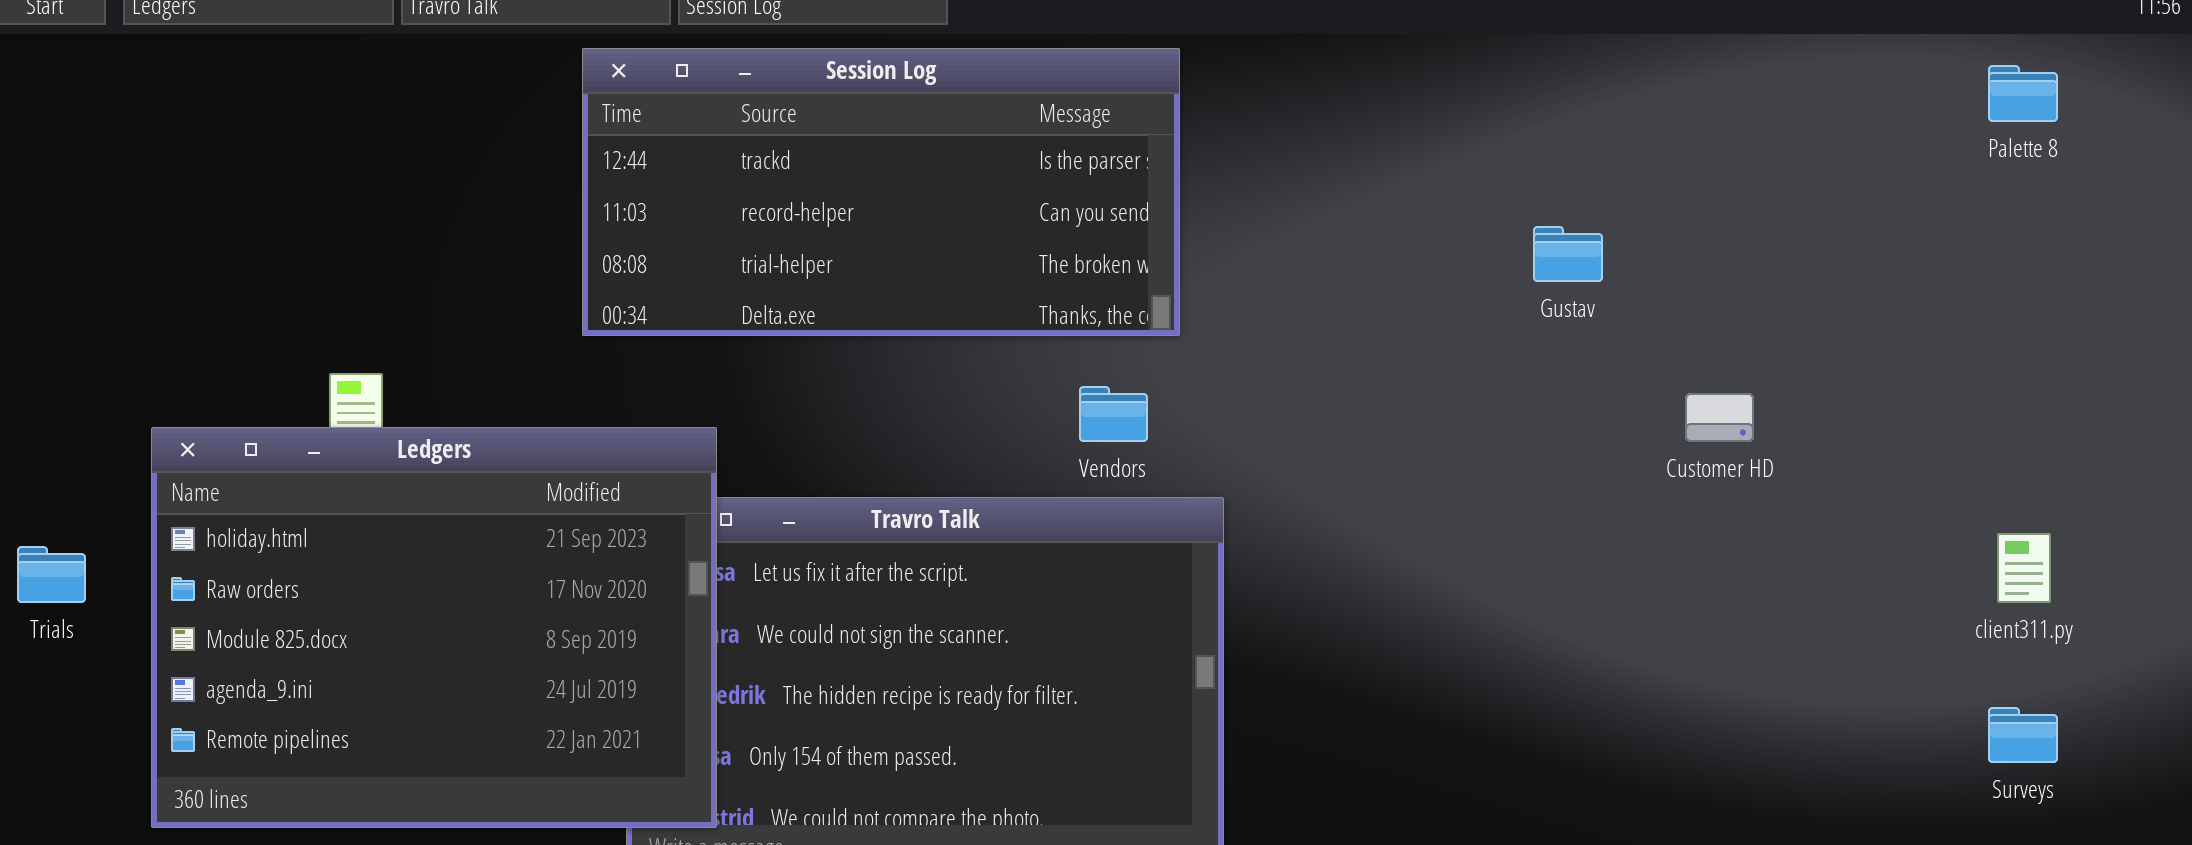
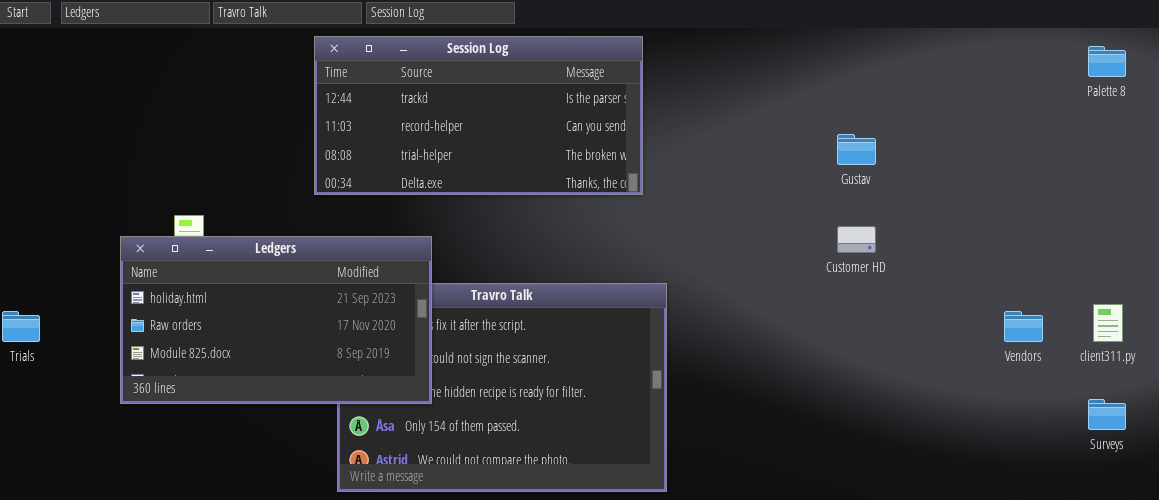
Vendors: [1079,386,1148,442] -> [1004,311,1043,342], moved
Customer HD: [1685,393,1754,442] -> [837,226,876,253], moved
Ledgers: [151,427,717,828] -> [120,236,432,404], moved, resized

